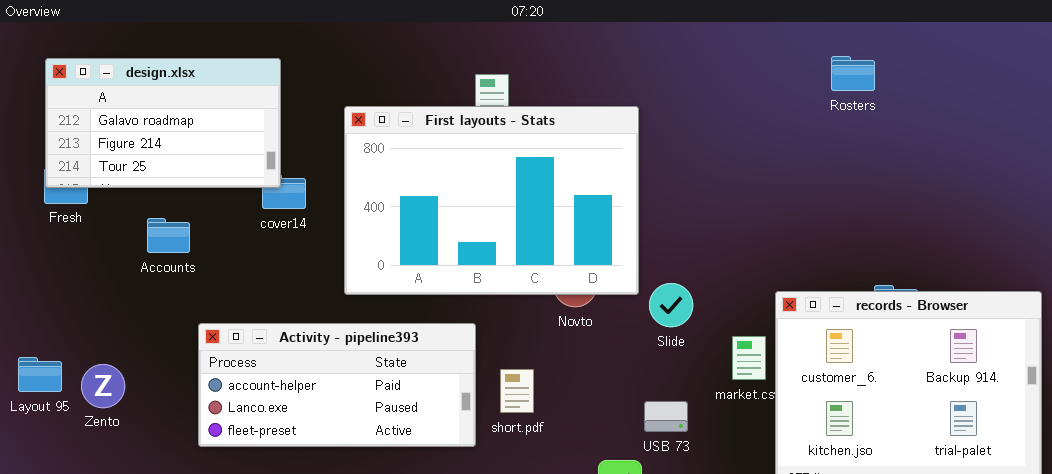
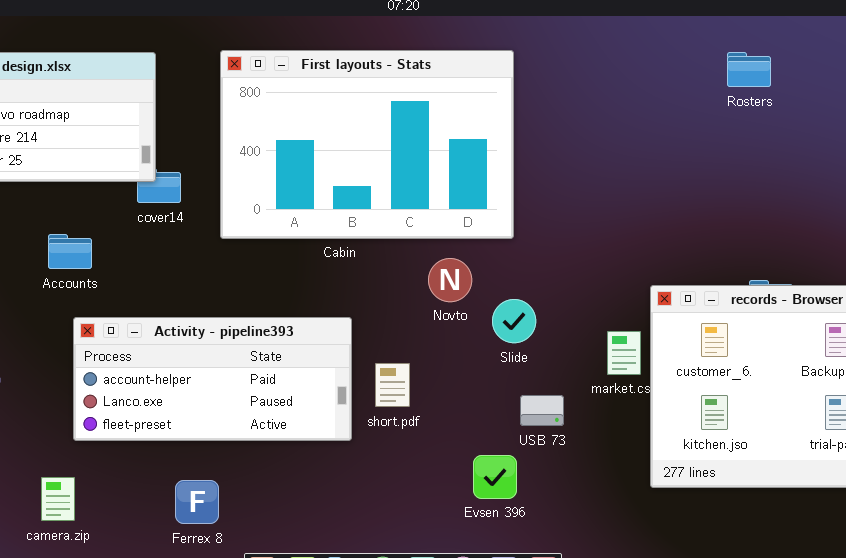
Rosters: [831,56,875,91] -> [727,52,771,87], moved
First layouts - Stats: [344,106,639,295] -> [220,50,514,239], moved
Accounts: [147,218,190,253] -> [48,234,92,269], moved
Slide: [649,283,693,327] -> [492,299,536,343], moved

